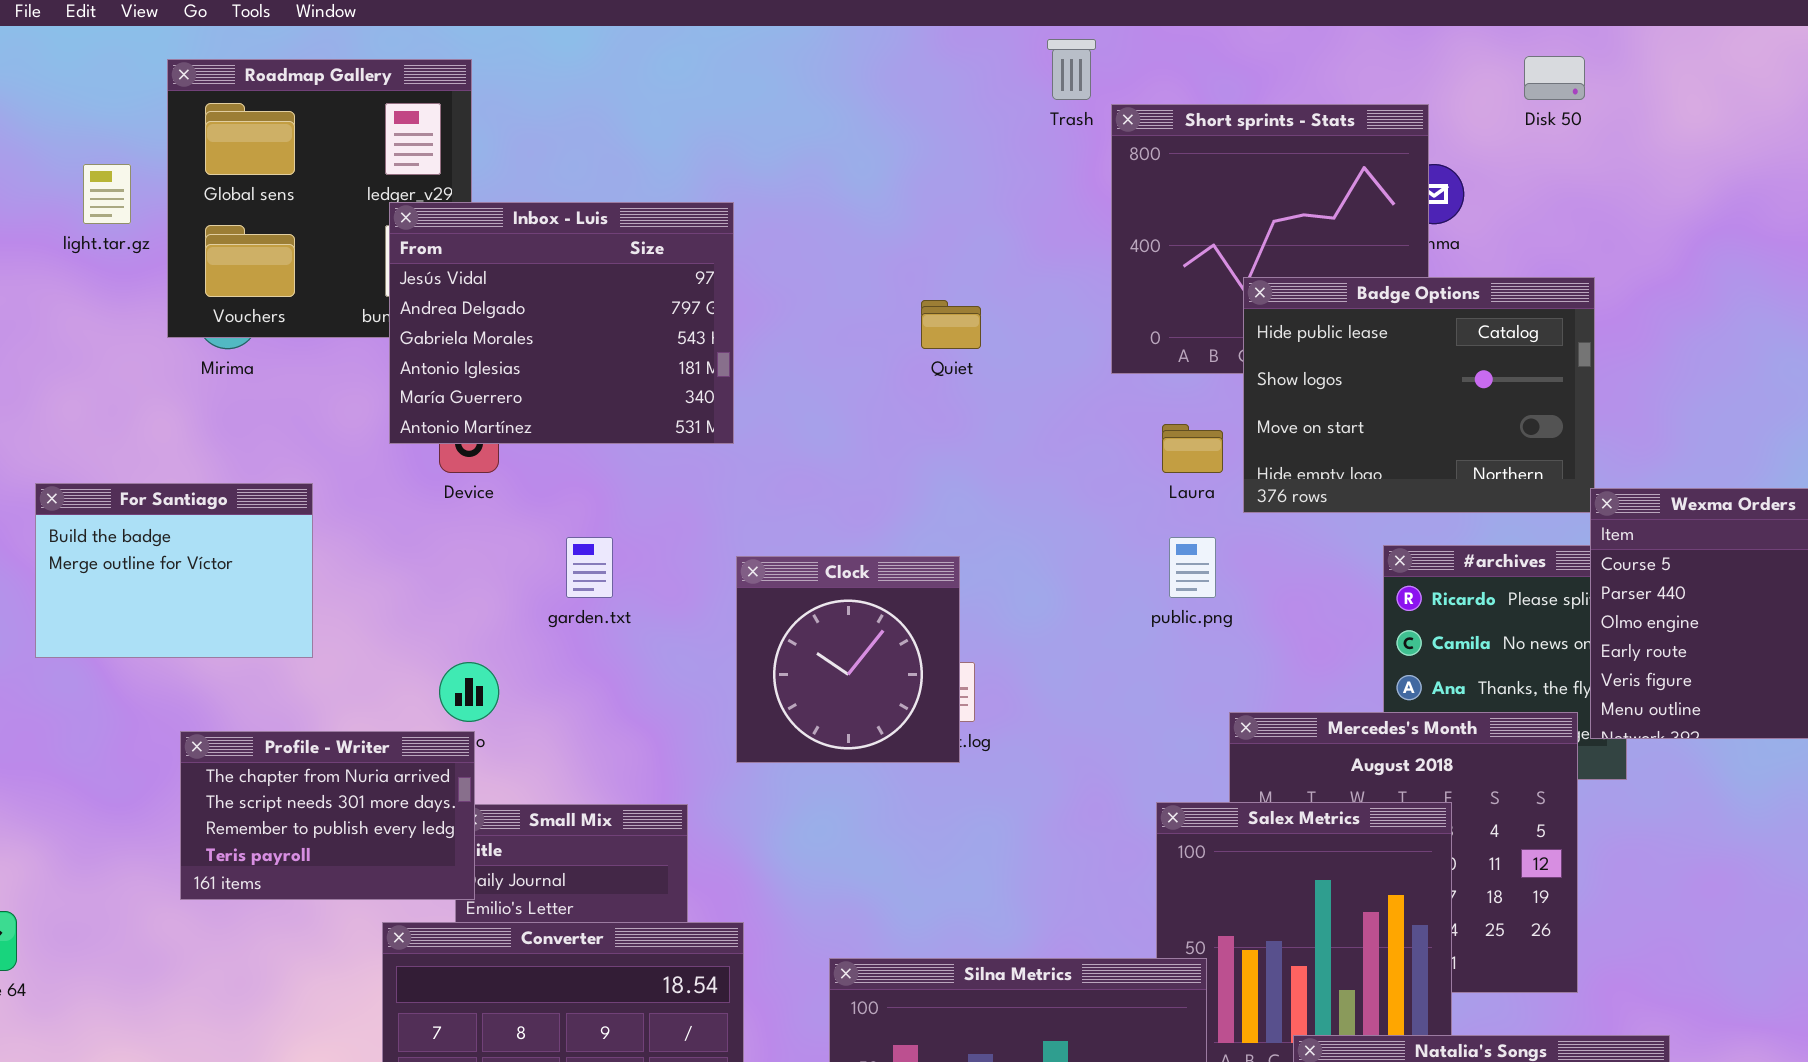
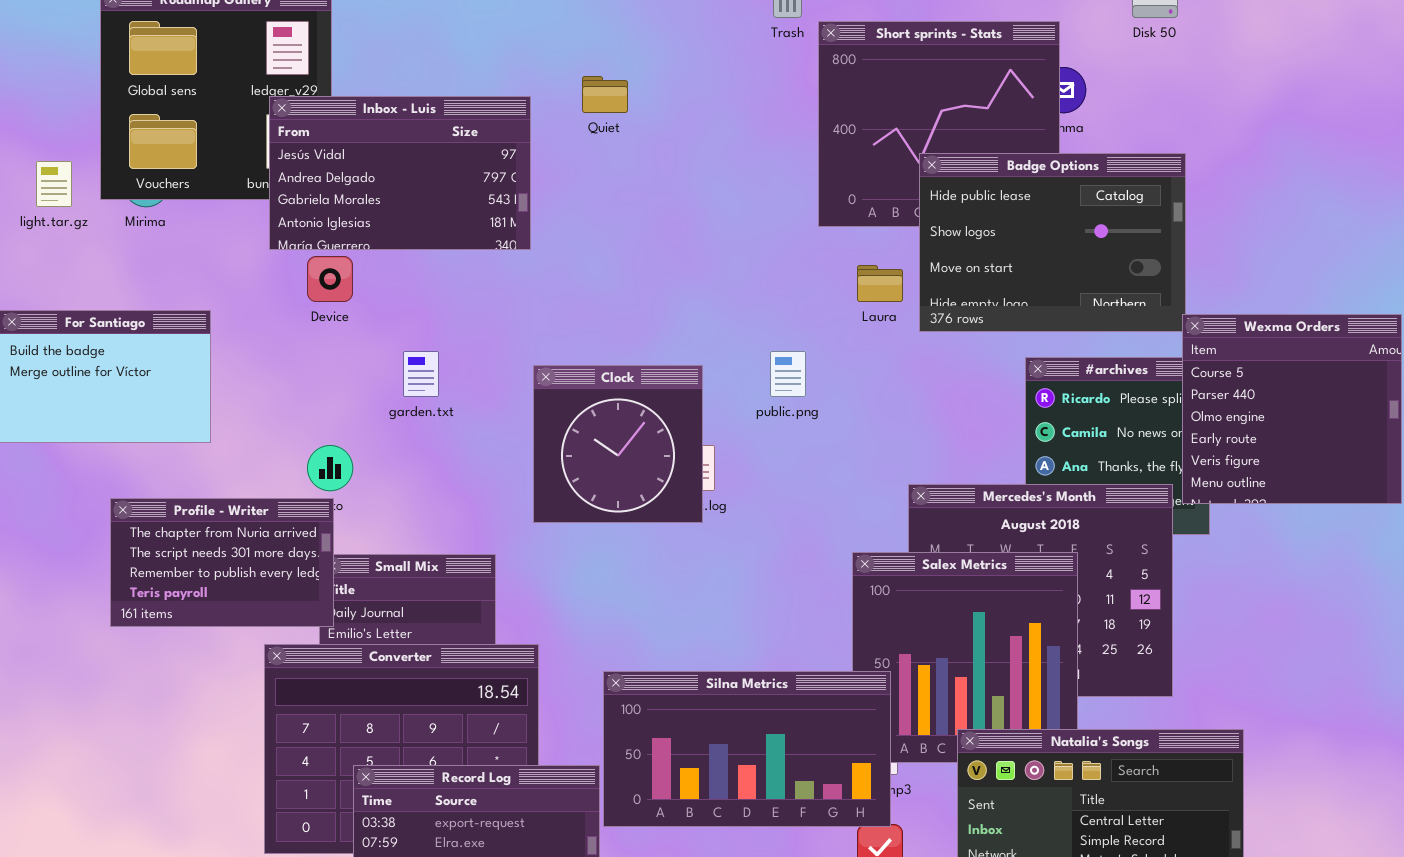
light.tar.gz: [83,164,131,224] -> [36,161,72,207], moved
Inbox - Luis: [389,202,734,444] -> [269,96,531,250], resized
Quiet: [921,300,981,349] -> [582,76,628,113], moved
public.png: [1169,537,1216,598] -> [770,351,806,397], moved

